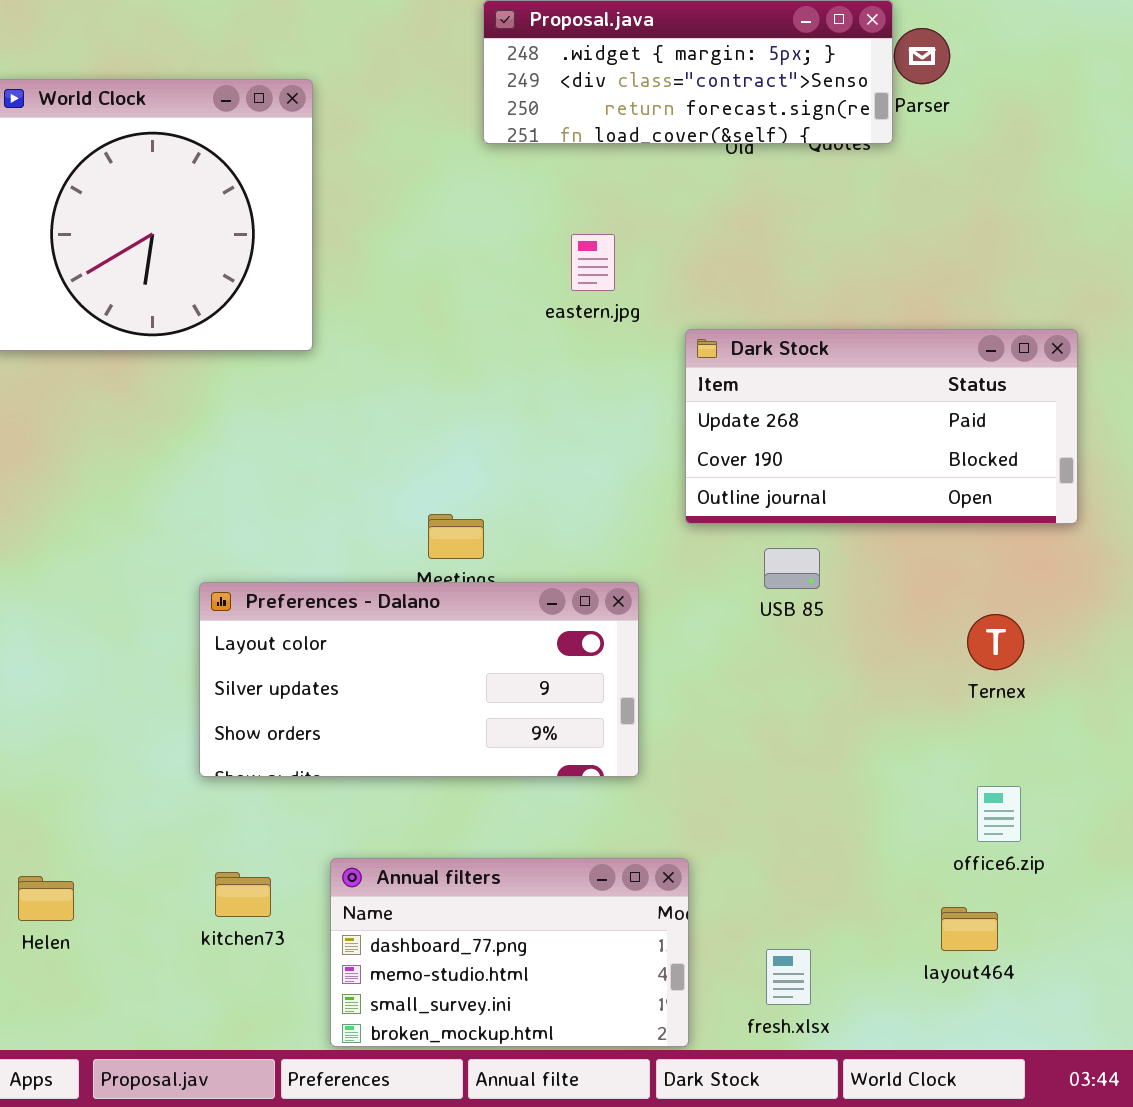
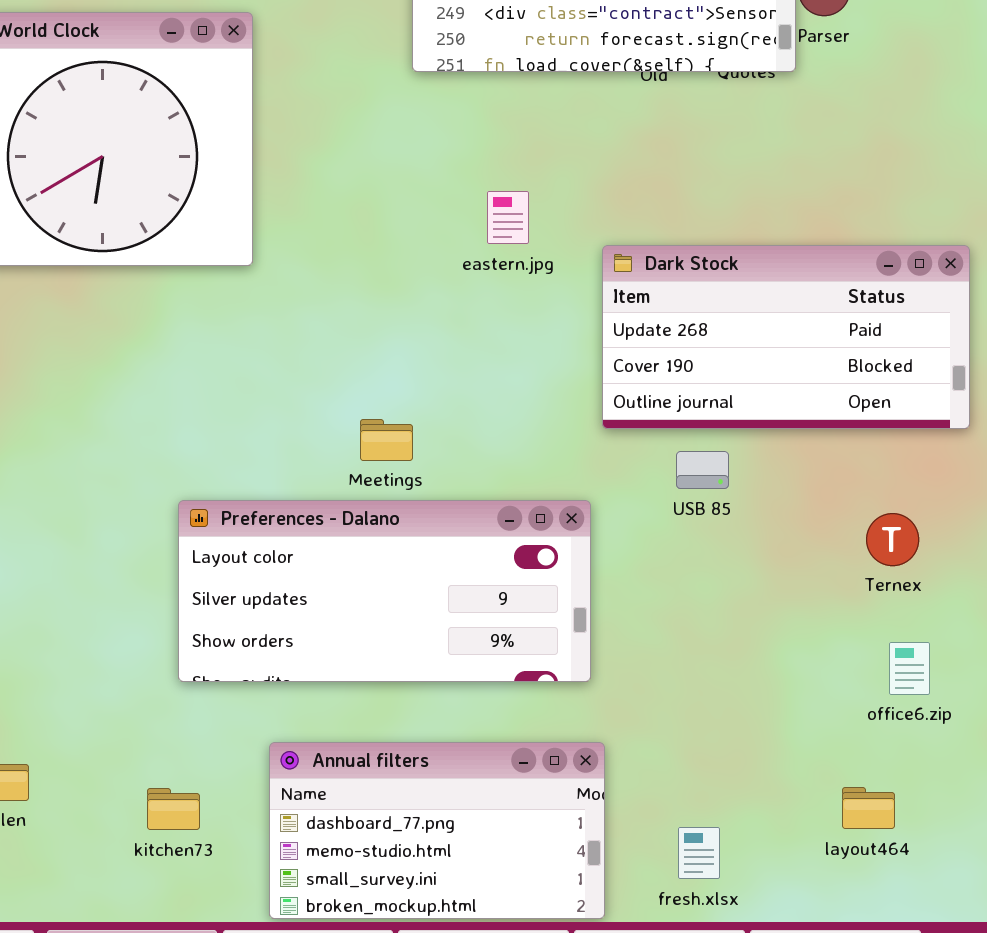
eastern.jpg: [571,234,615,291] -> [487,191,529,244], moved
Preferences - Dalano: [199,582,639,777] -> [178,500,591,682], moved
office6.zip: [977,786,1021,842] -> [889,642,930,695], moved
kitchen73: [215,872,271,917] -> [147,788,200,830], moved

